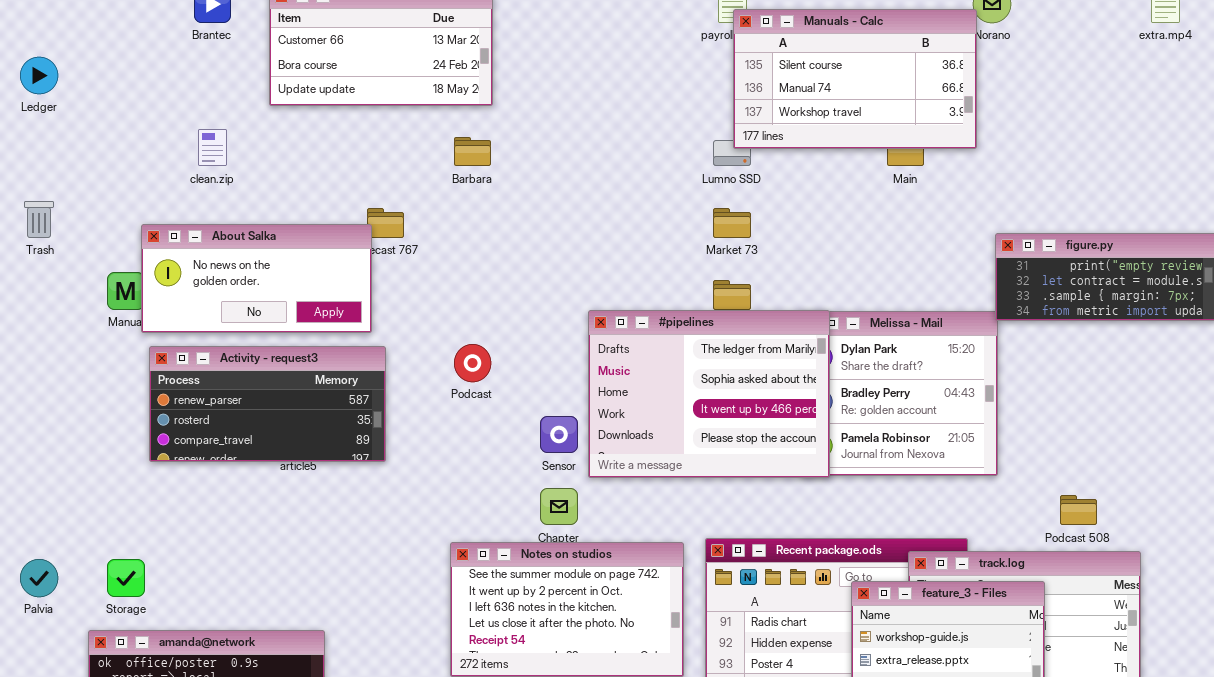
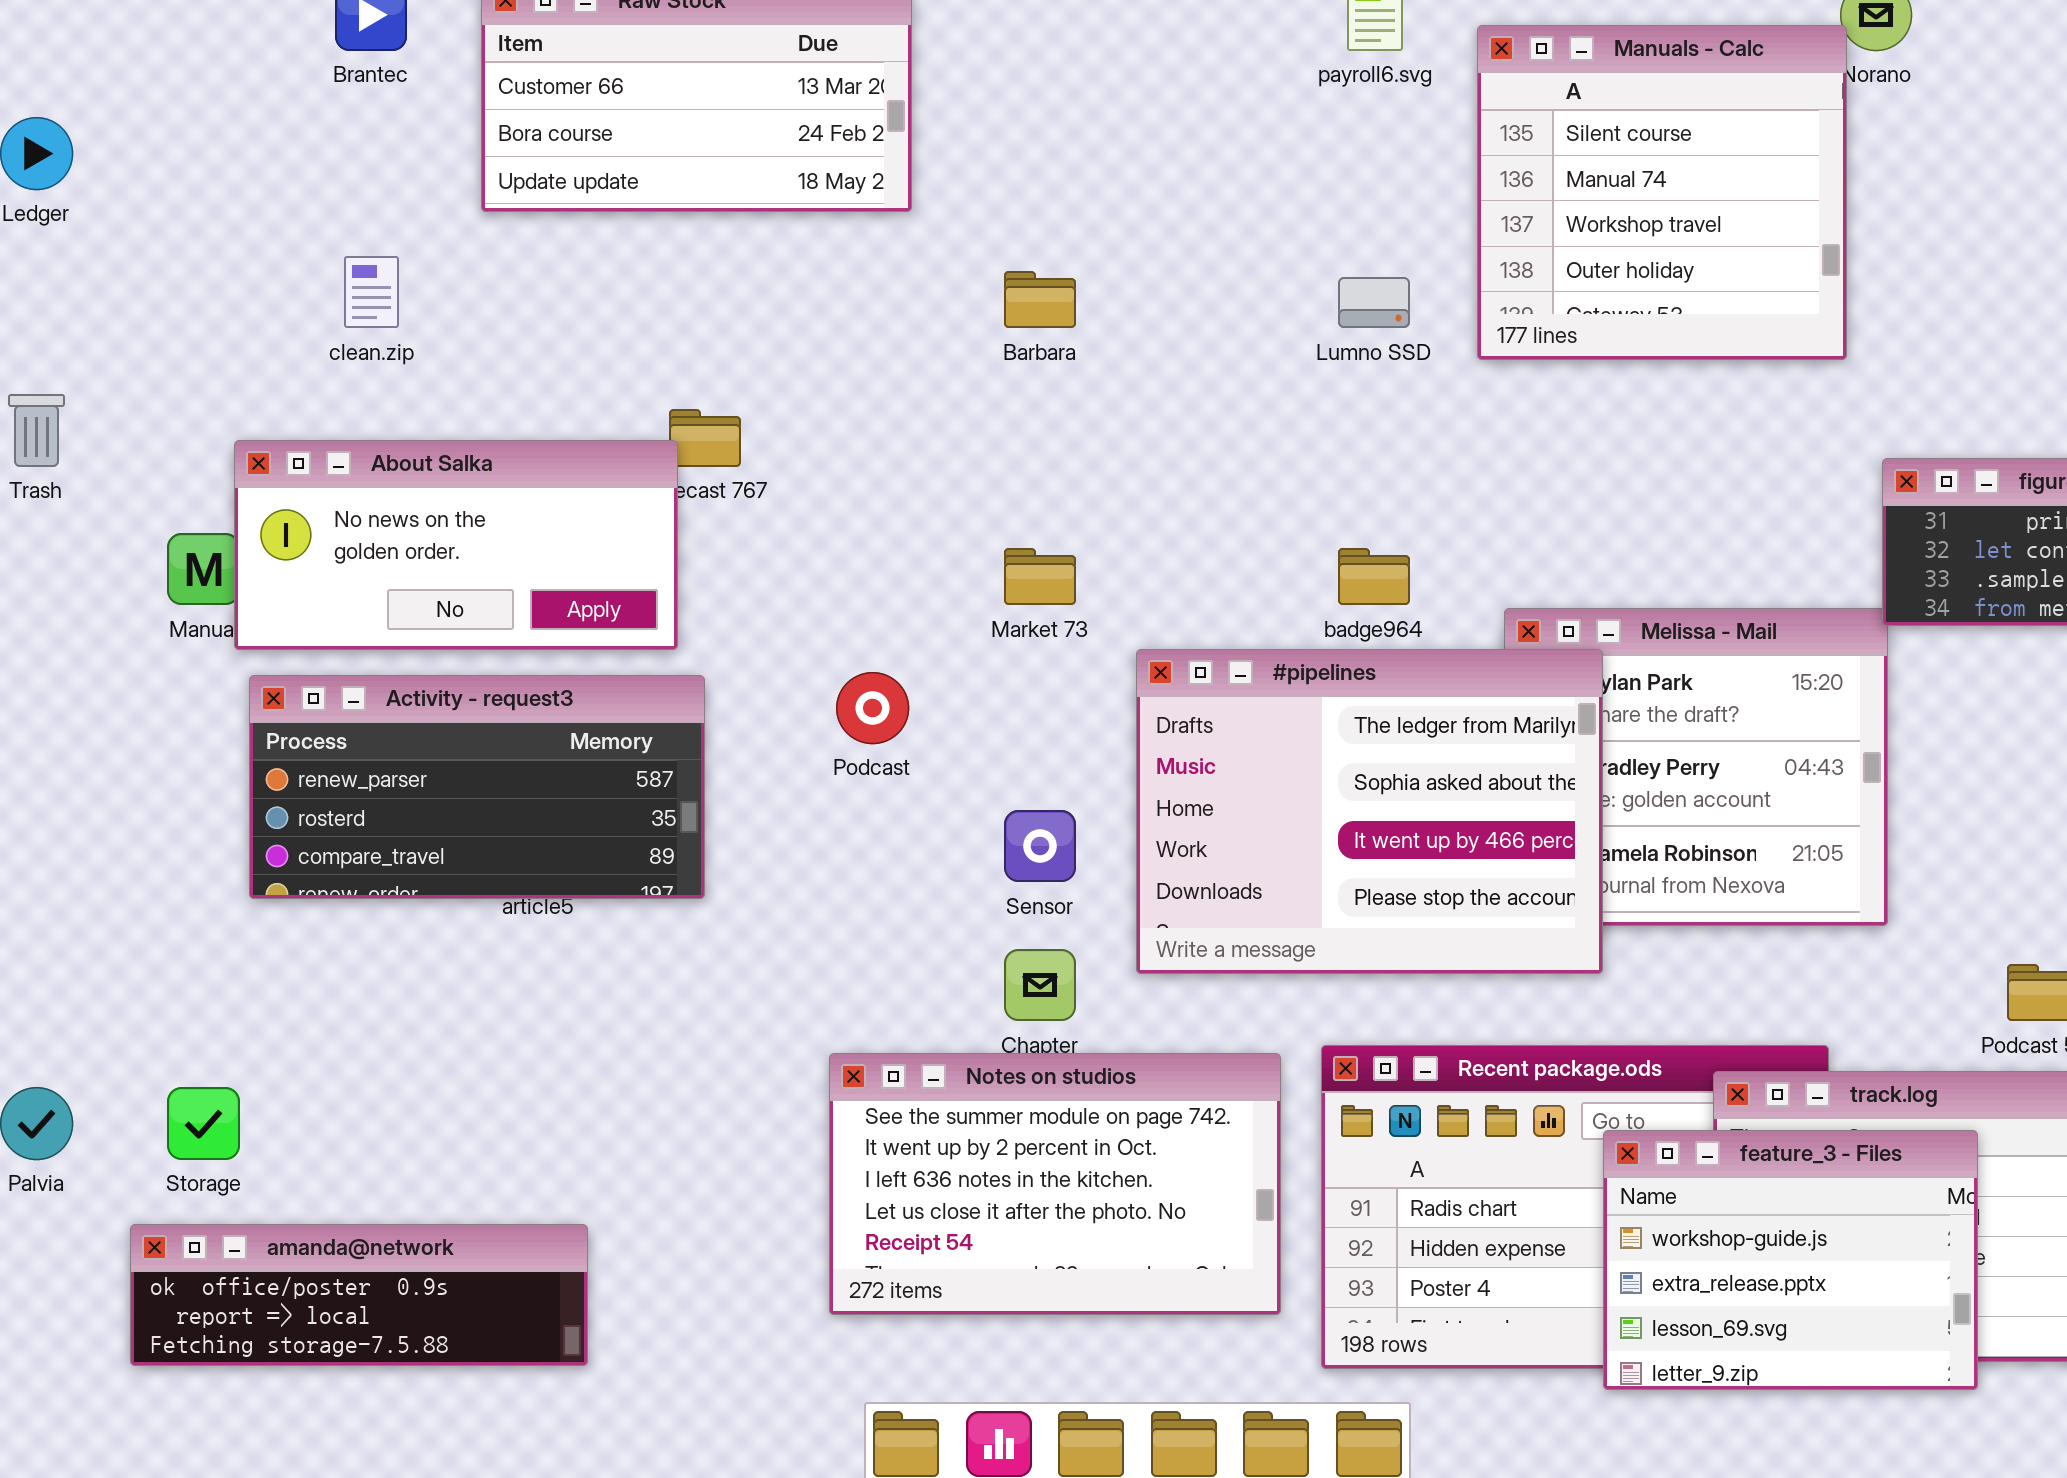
Manuals - Calc: [733,9,977,149] -> [1477,25,1847,360], resized
Barbara: [454,137,491,166] -> [1004,271,1076,328], moved
Market 73: [713,208,751,238] -> [1004,548,1076,605], moved
#pipelines: [588,310,830,478] -> [1136,649,1603,974], moved

